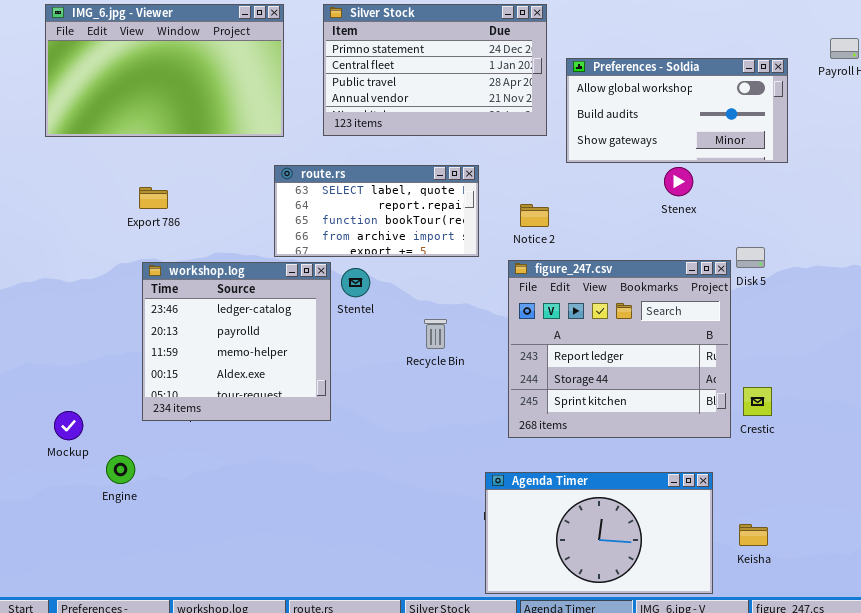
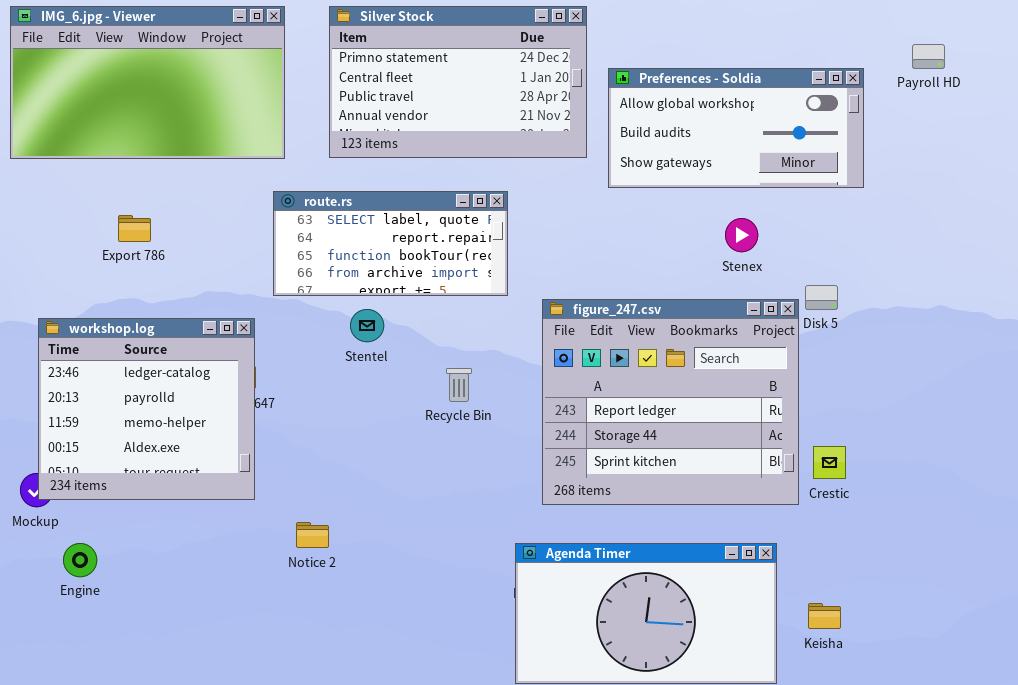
Stenex: [664,167,693,196] -> [725,218,758,252], moved
Notice 2: [520,204,549,227] -> [296,522,329,548], moved
workshop.log: [142,262,331,421] -> [38,318,255,500], moved
Engine: [106,455,135,484] -> [63,543,97,577], moved

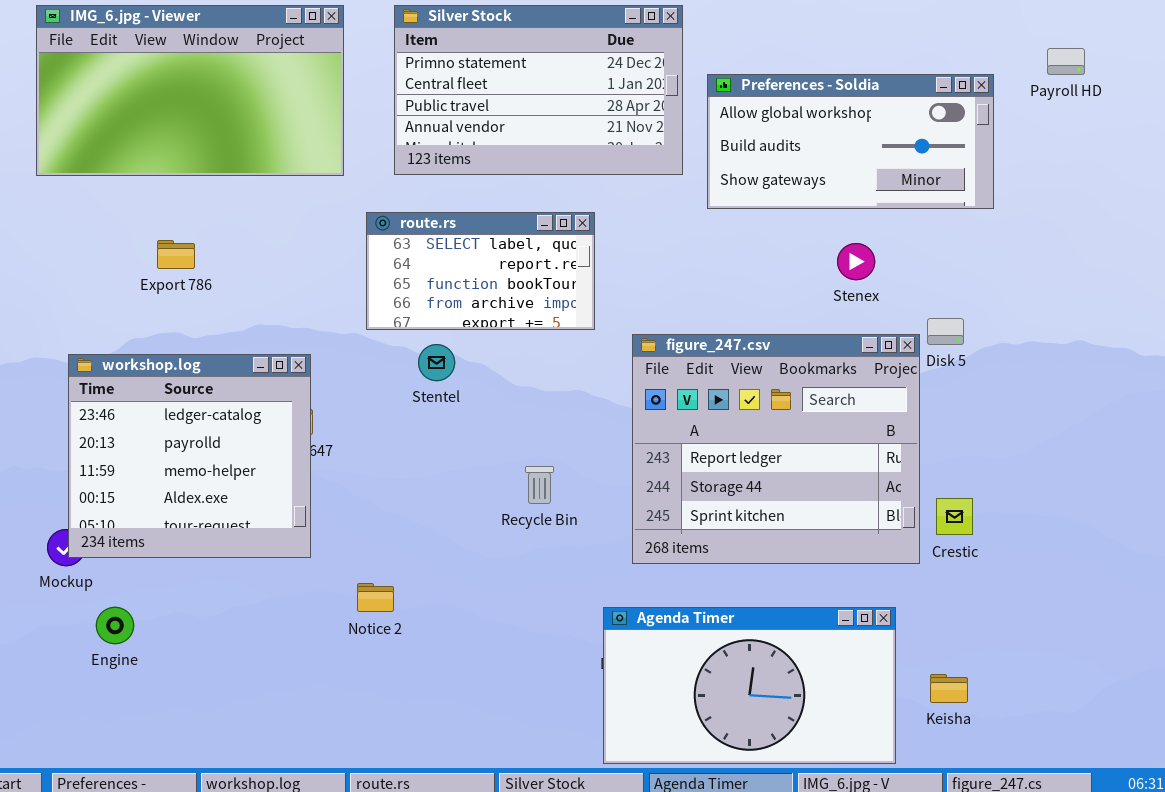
route.rs: [273,191,508,296] -> [366,212,595,330], resized
Recycle Bin: [446,368,472,402] -> [525,466,554,504], moved

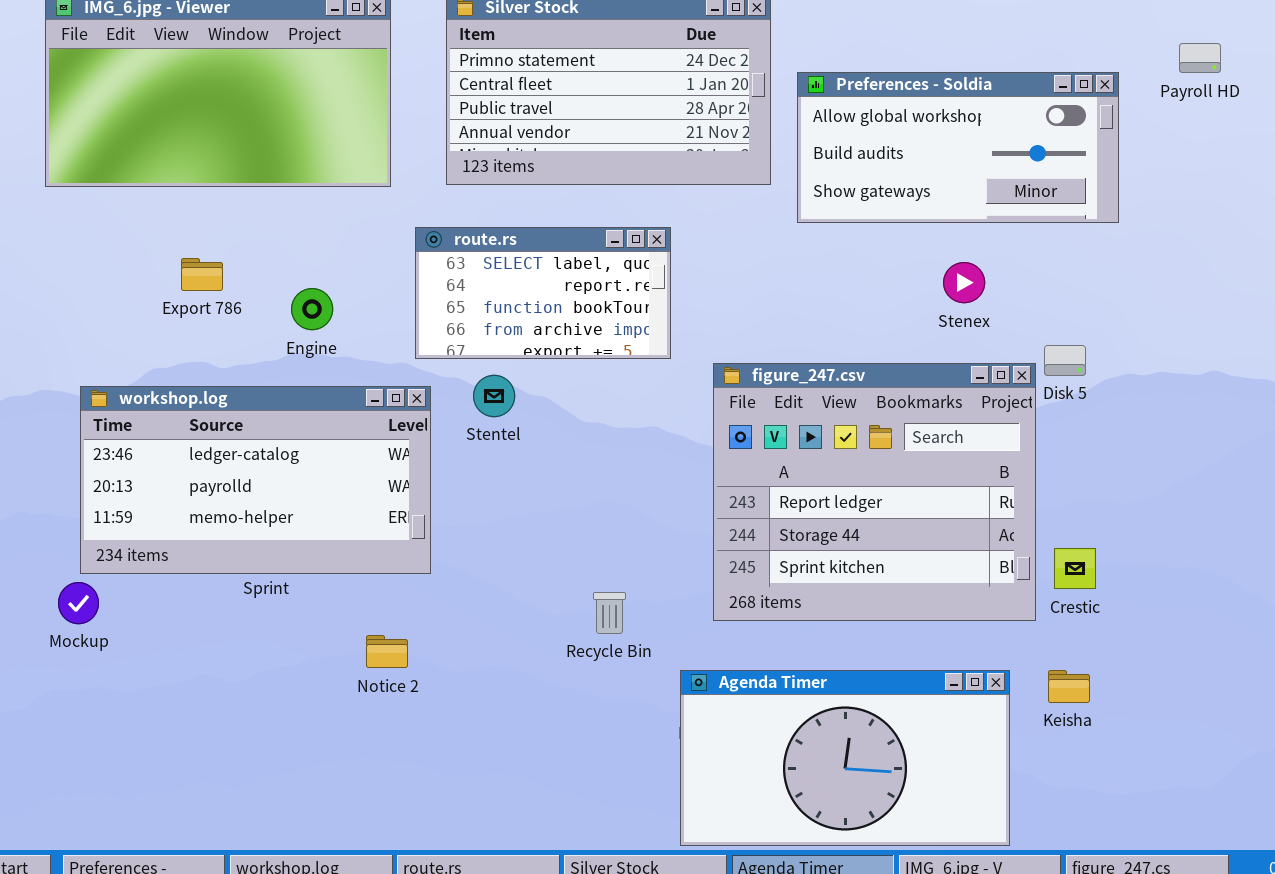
workshop.log: [68,354,311,558] -> [80,386,431,574], resized
Recycle Bin: [525,466,554,504] -> [593,592,626,634], moved
Notice 2: [357,583,394,612] -> [366,635,408,668], moved
Engine: [96,607,134,644] -> [291,288,333,330], moved
Keisha: [930,674,968,703] -> [1048,670,1090,703], moved

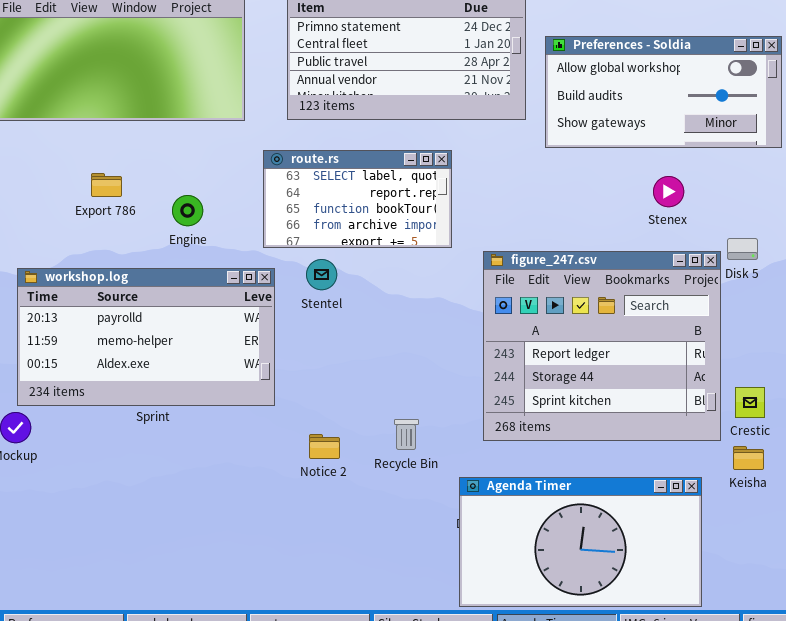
workshop.log: [80,386,431,574] -> [17,268,275,406], scrolled down 1 row
Notice 2: [366,635,408,668] -> [309,434,340,459], moved
Keisha: [1048,670,1090,703] -> [733,446,764,470], moved

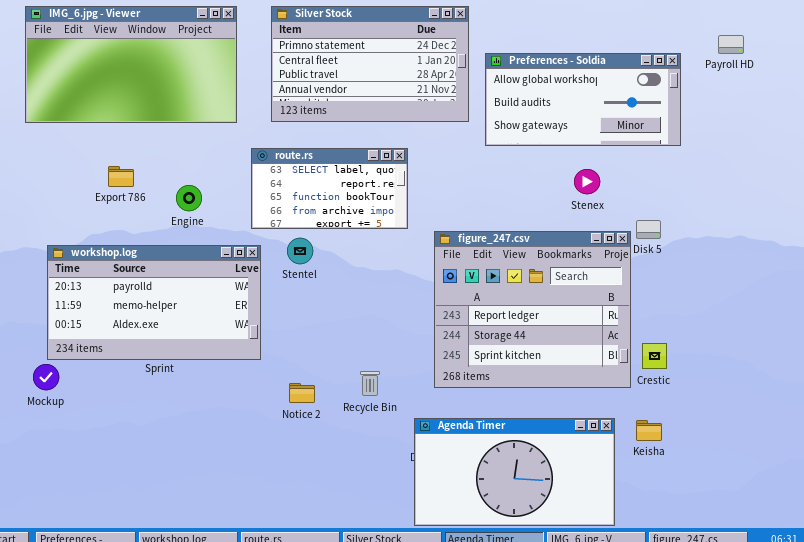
Keisha: [733,446,764,470] -> [636,420,662,441], moved

